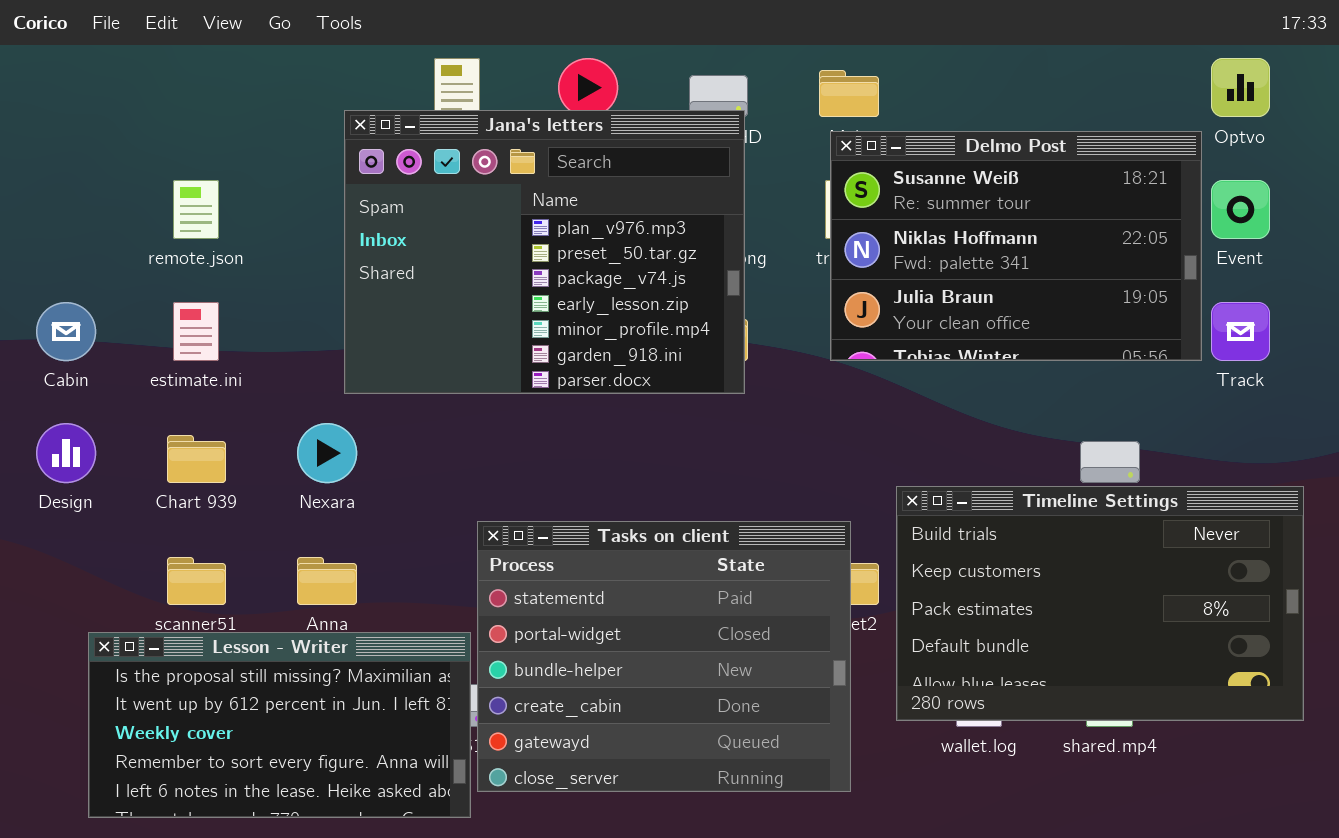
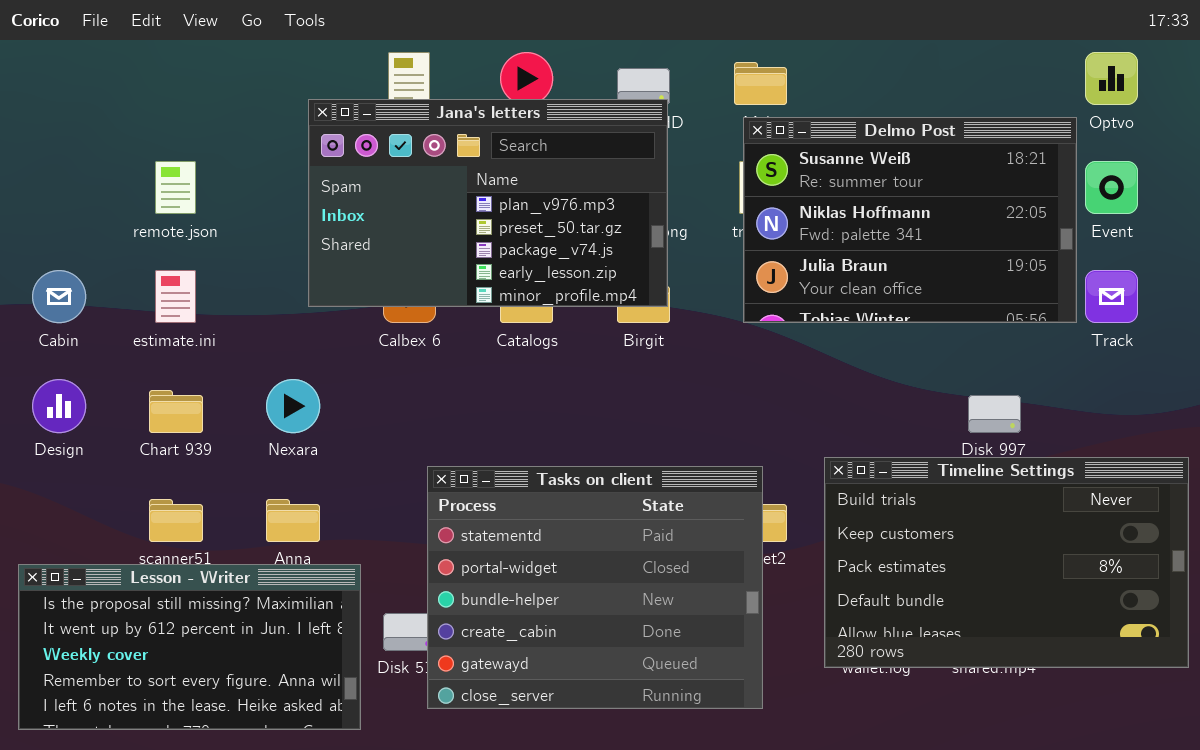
Jana's letters: [344,110,745,394] -> [308,99,668,307], resized
Timeline Settings: [896,486,1304,721] -> [824,457,1189,668], moved
Lesson - Writer: [88,632,471,818] -> [18,564,361,730], moved

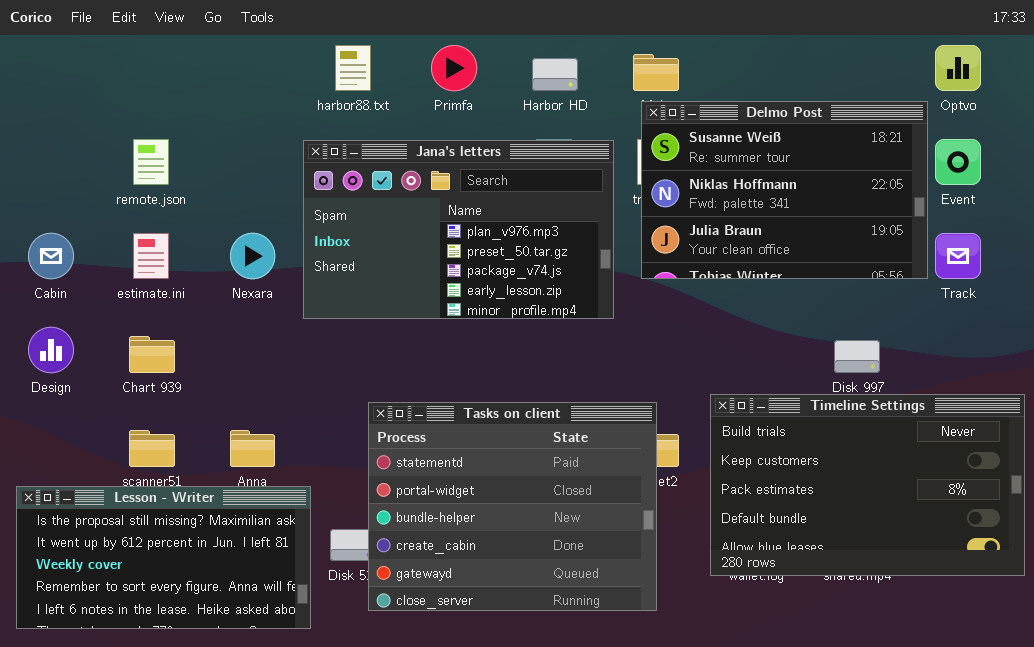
Jana's letters: [308,99,668,307] -> [303,140,614,319], moved
Nexara: [266,379,320,433] -> [230,233,275,279], moved

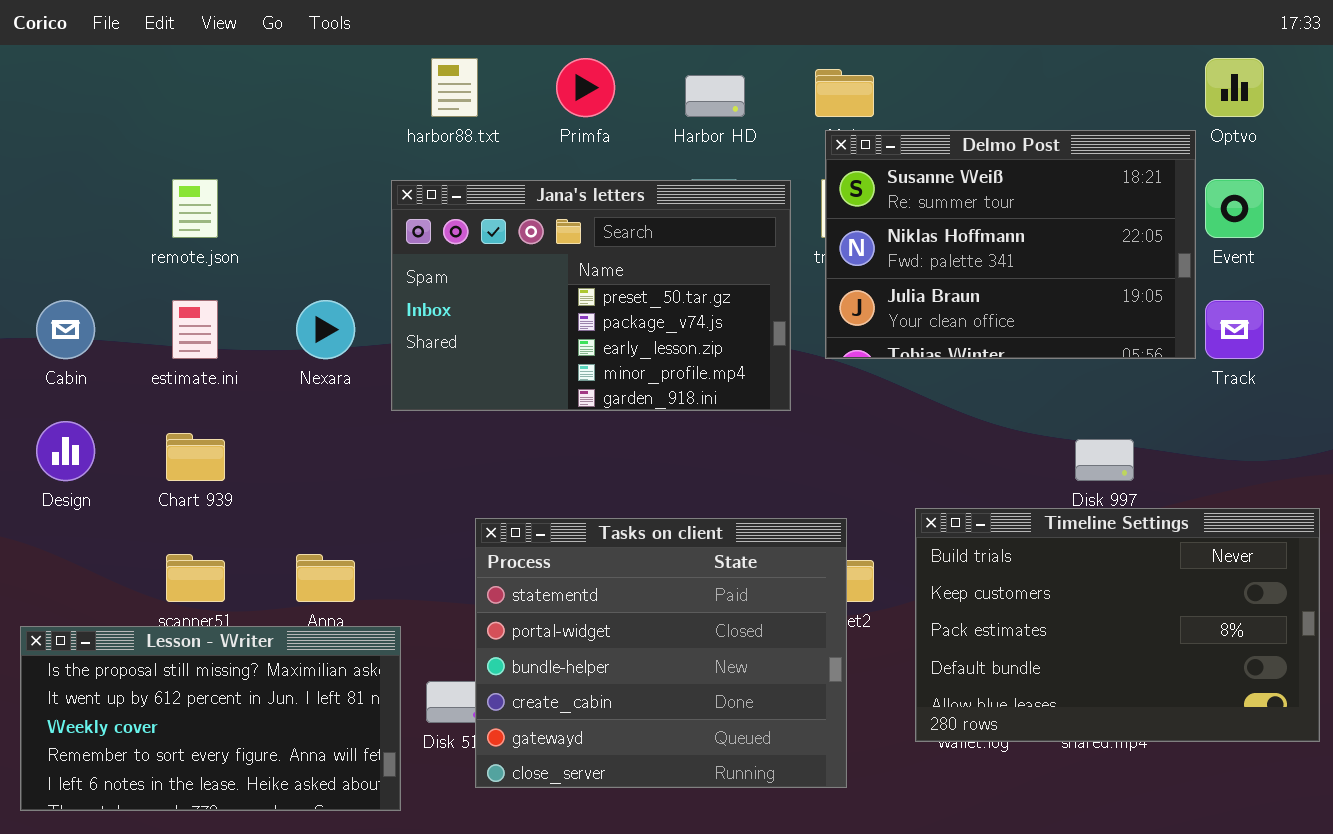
Jana's letters: [303,140,614,319] -> [391,180,791,411], scrolled down 1 row

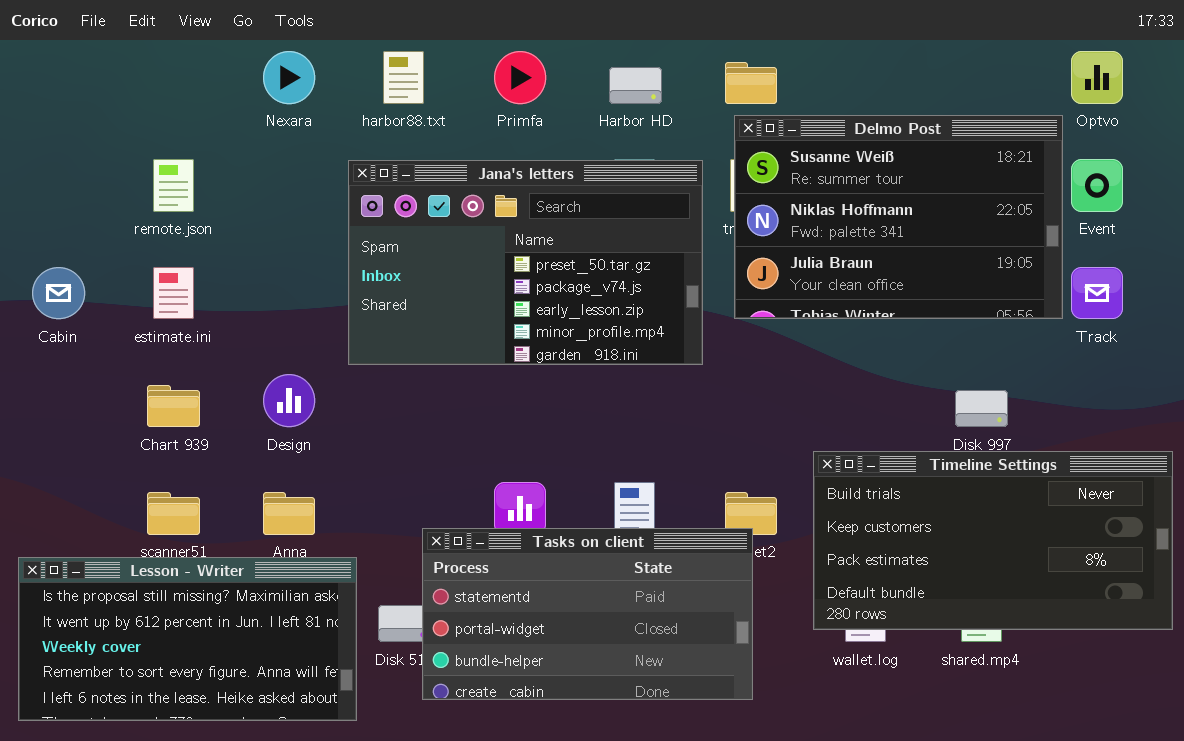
Nexara: [296,300,355,359] -> [263,51,315,104], moved
Design: [36,421,95,481] -> [263,374,315,427], moved
Timeline Settings: [915,508,1320,742] -> [813,451,1173,630], resized
Tasks on client: [475,518,847,788] -> [422,528,753,700], resized

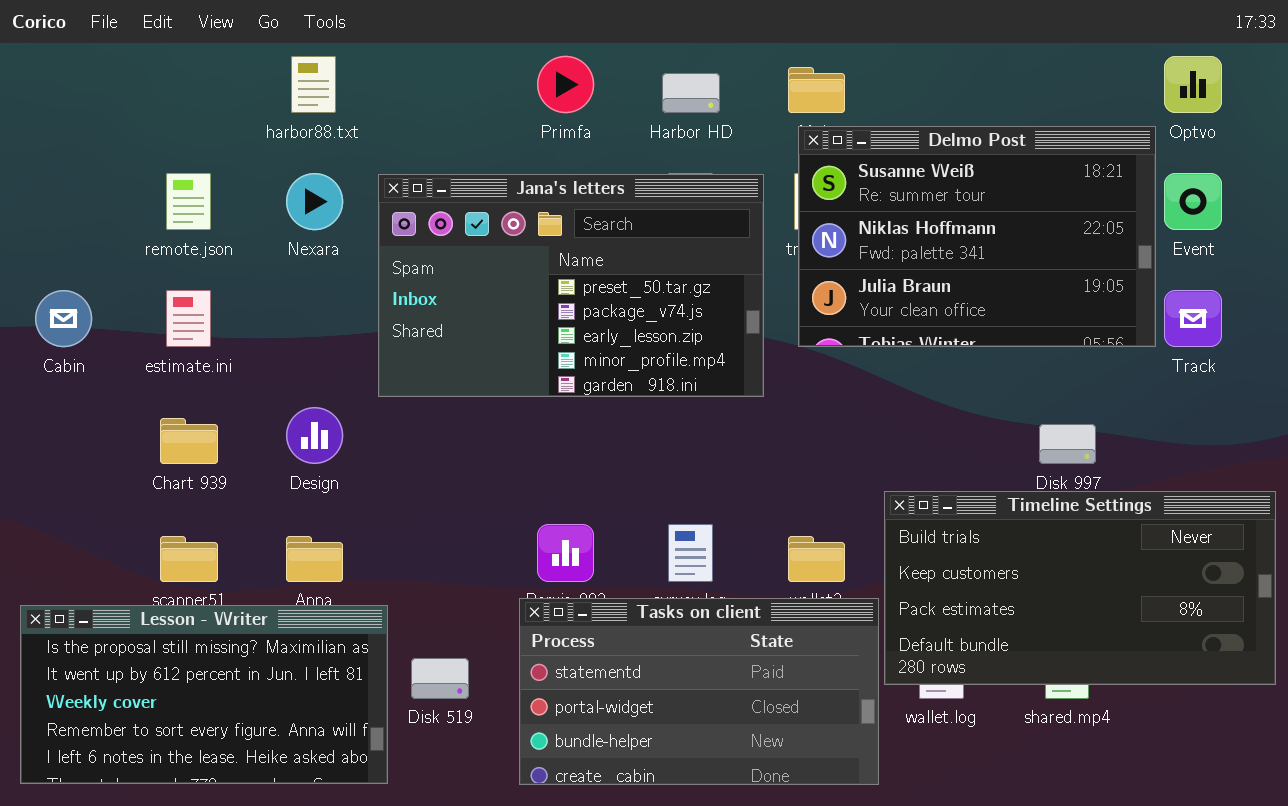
Nexara: [263,51,315,104] -> [286,173,343,230], moved
harbor88.txt: [383,51,424,104] -> [291,56,336,113], moved
Tasks on client: [422,528,753,700] -> [519,598,879,785], moved

